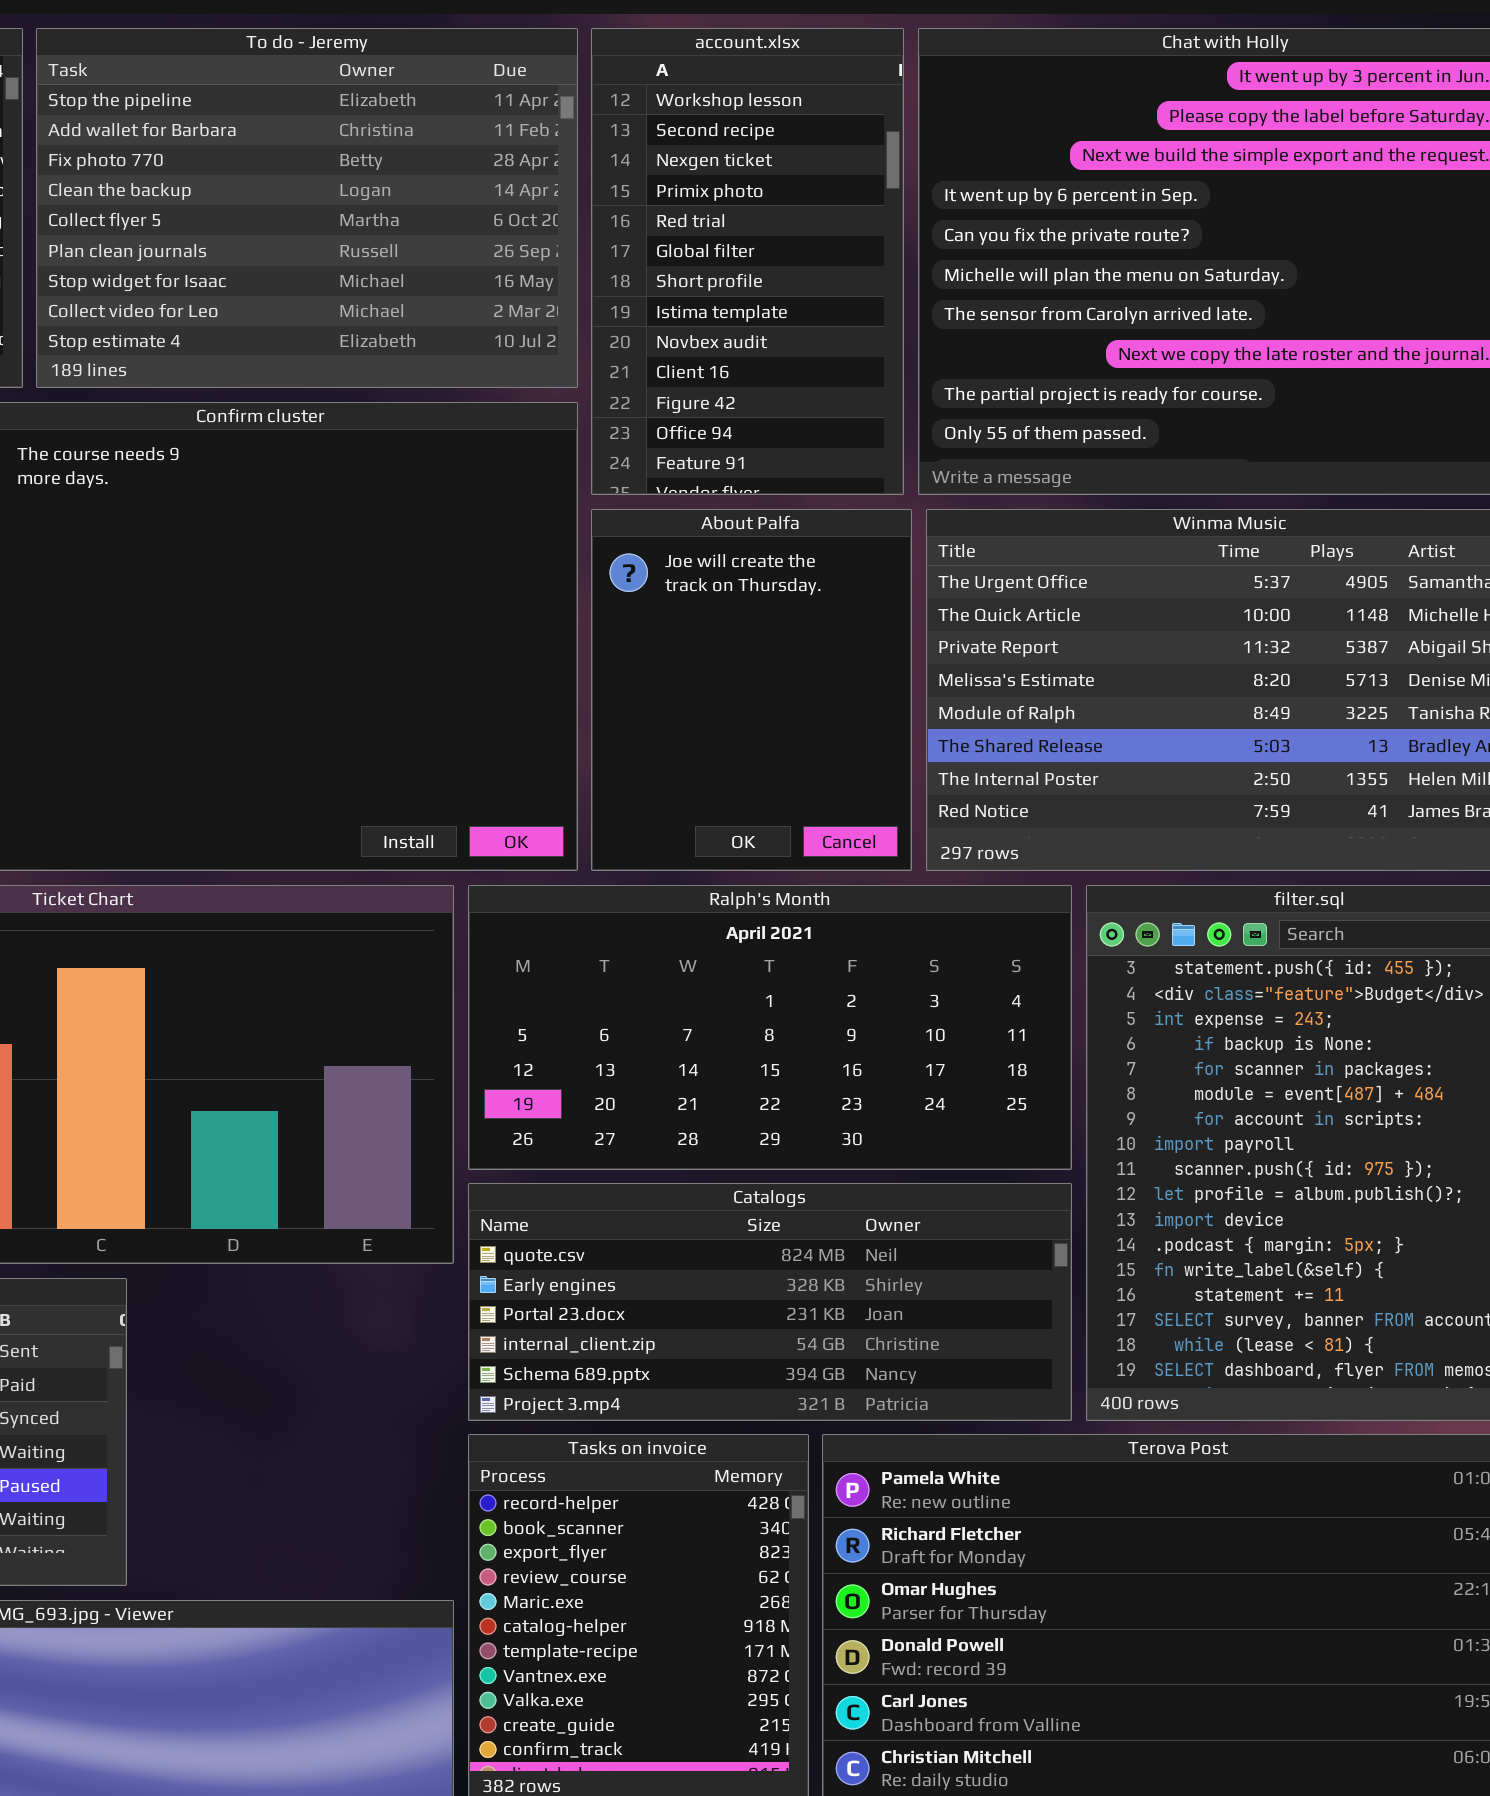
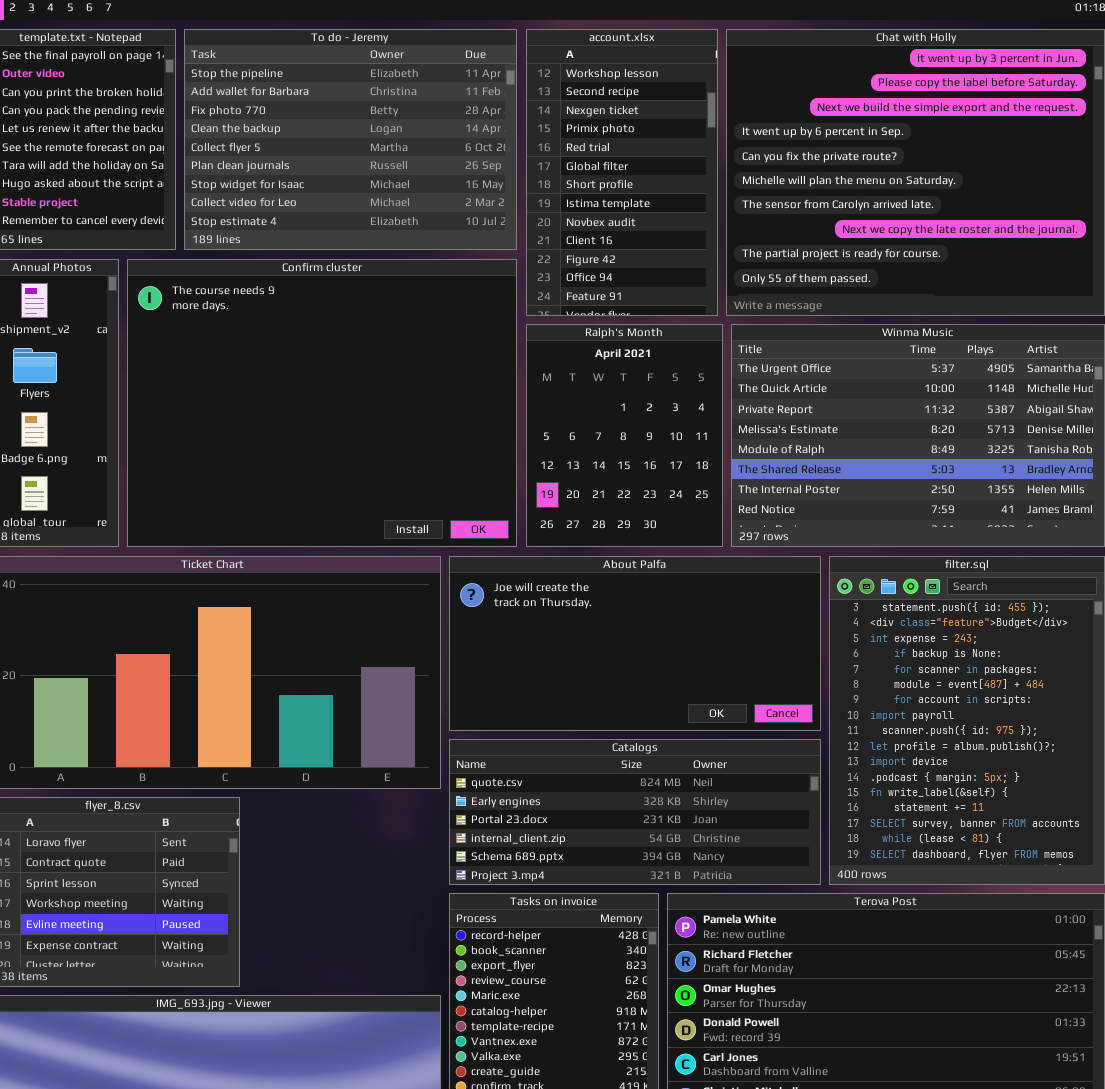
About Palfa: [591,509,912,871] -> [449,556,821,731], moved, resized
Ralph's Month: [468,885,1072,1170] -> [526,324,723,547], moved, resized

